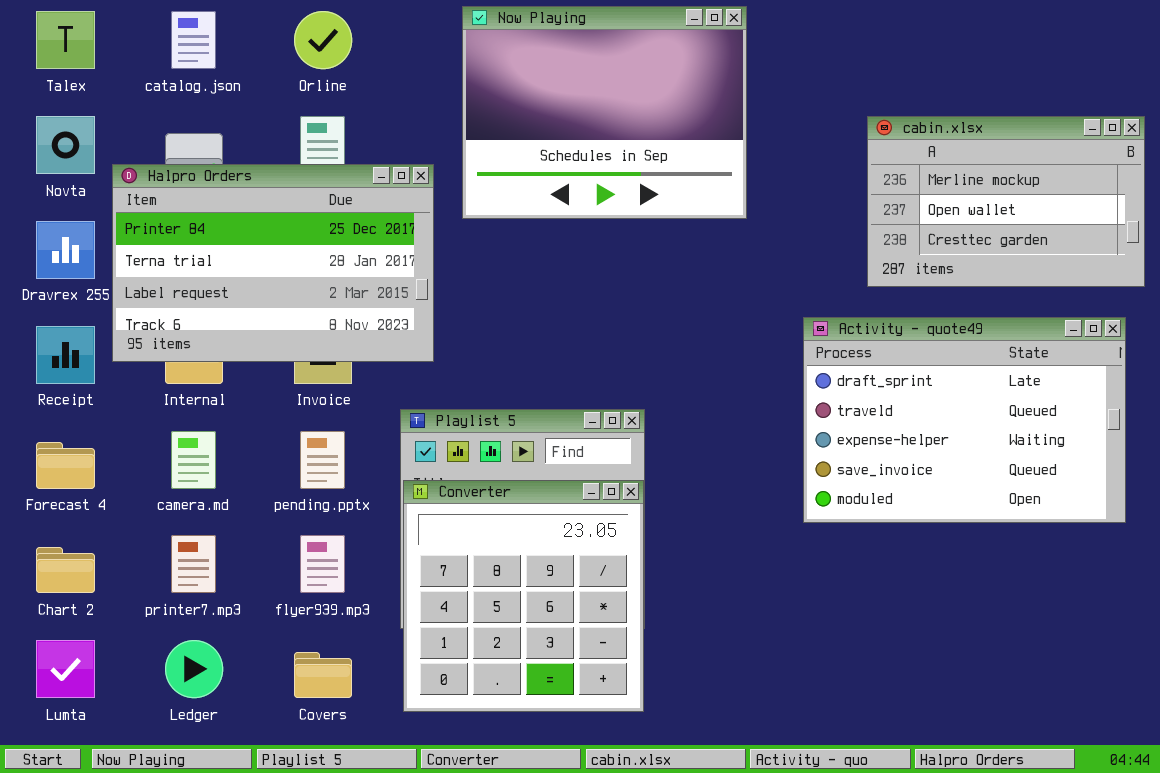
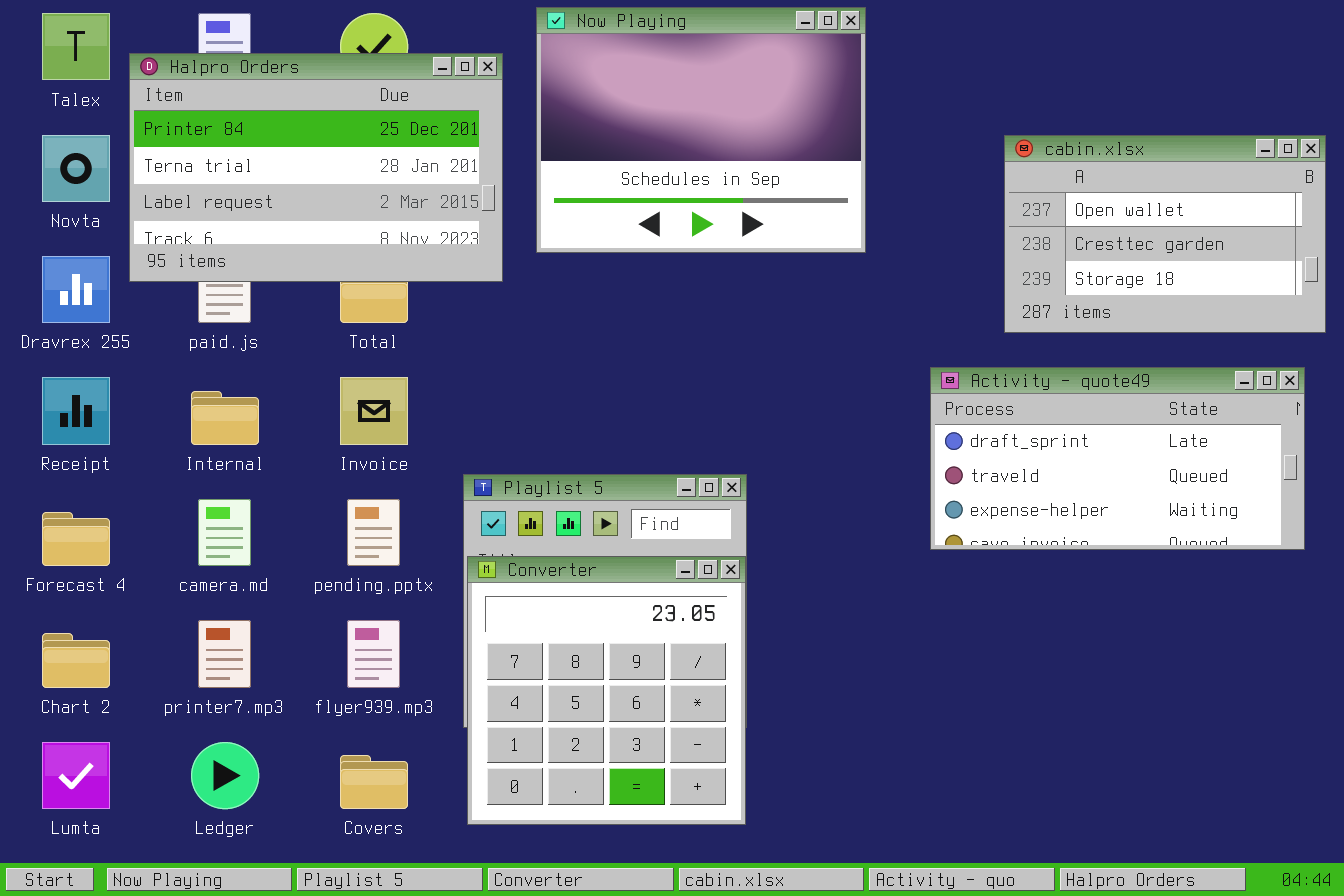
cabin.xlsx: [867,116,1145,287] -> [1004,135,1326,333], scrolled down 1 row
Halpro Orders: [112,164,434,362] -> [129,53,503,282], moved
Activity - quote49: [803,317,1126,523] -> [930,367,1305,550], resized

